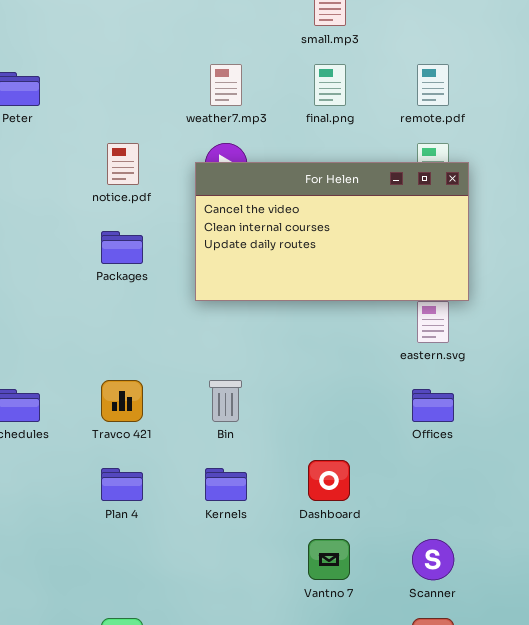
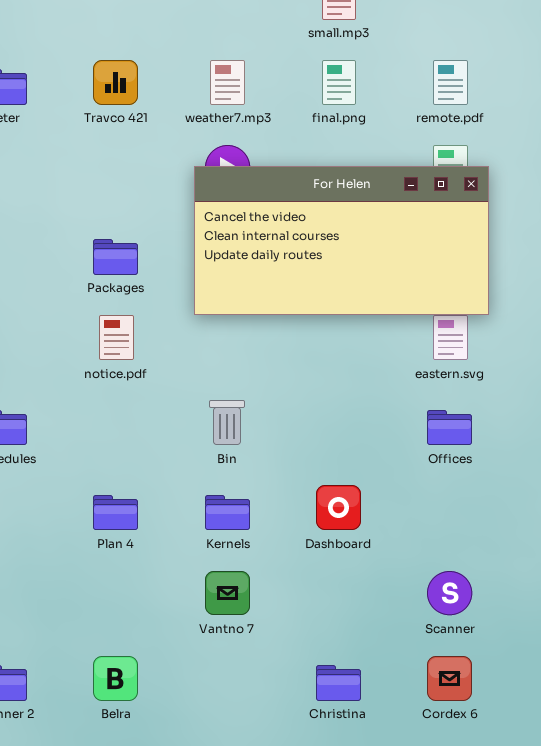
notice.pdf: [107,143,139,185] -> [99,315,134,360], moved
Travco 421: [101,380,143,422] -> [93,60,138,105], moved
Vantno 7: [308,539,350,580] -> [205,571,250,615], moved

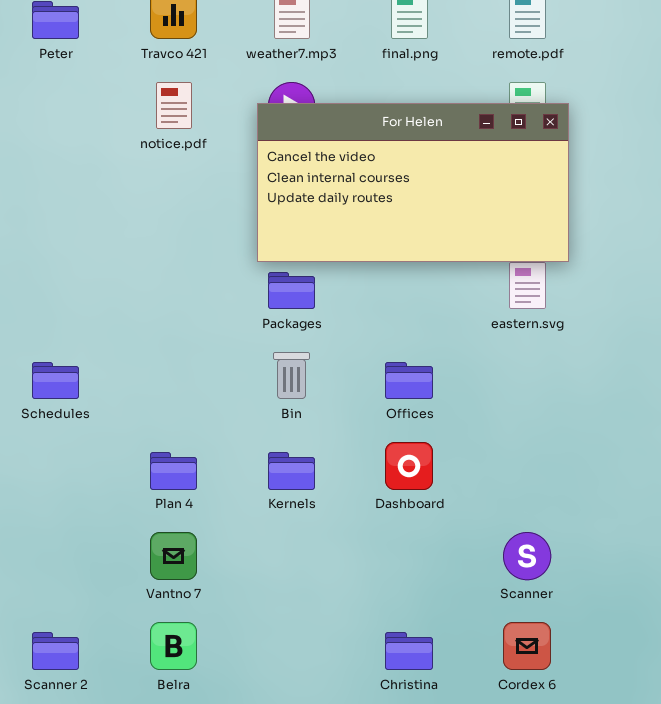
Packages: [93,239,138,275] -> [268,272,315,309], moved
notice.pdf: [99,315,134,360] -> [156,82,192,129], moved
Offices: [427,410,472,445] -> [385,362,433,399], moved
Vantno 7: [205,571,250,615] -> [150,532,197,580], moved

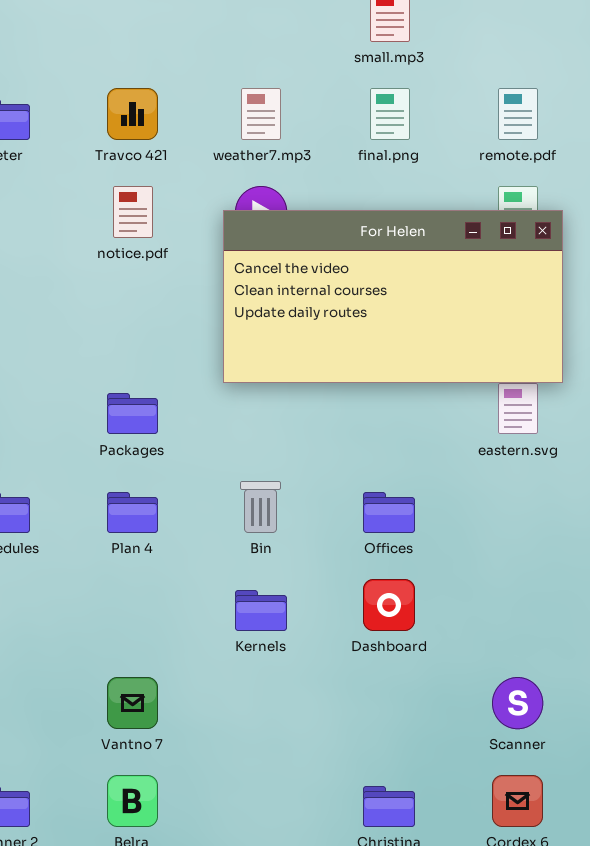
Packages: [268,272,315,309] -> [107,393,158,434], moved
Plan 4: [150,452,197,490] -> [107,492,158,533], moved

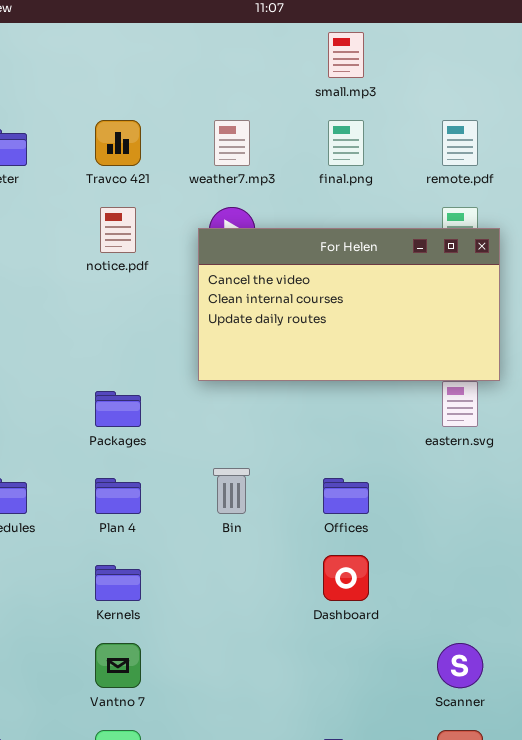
Kernels: [235,590,287,631] -> [95,565,141,601], moved

